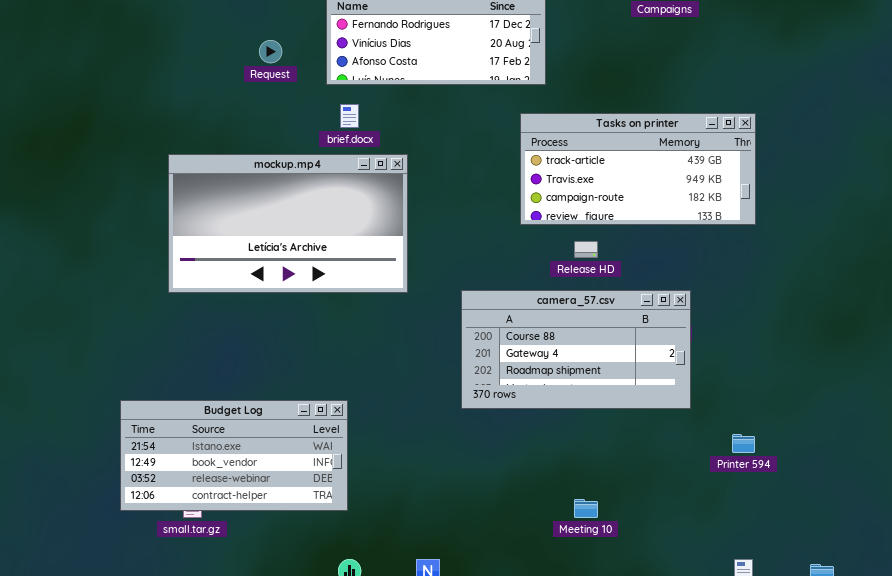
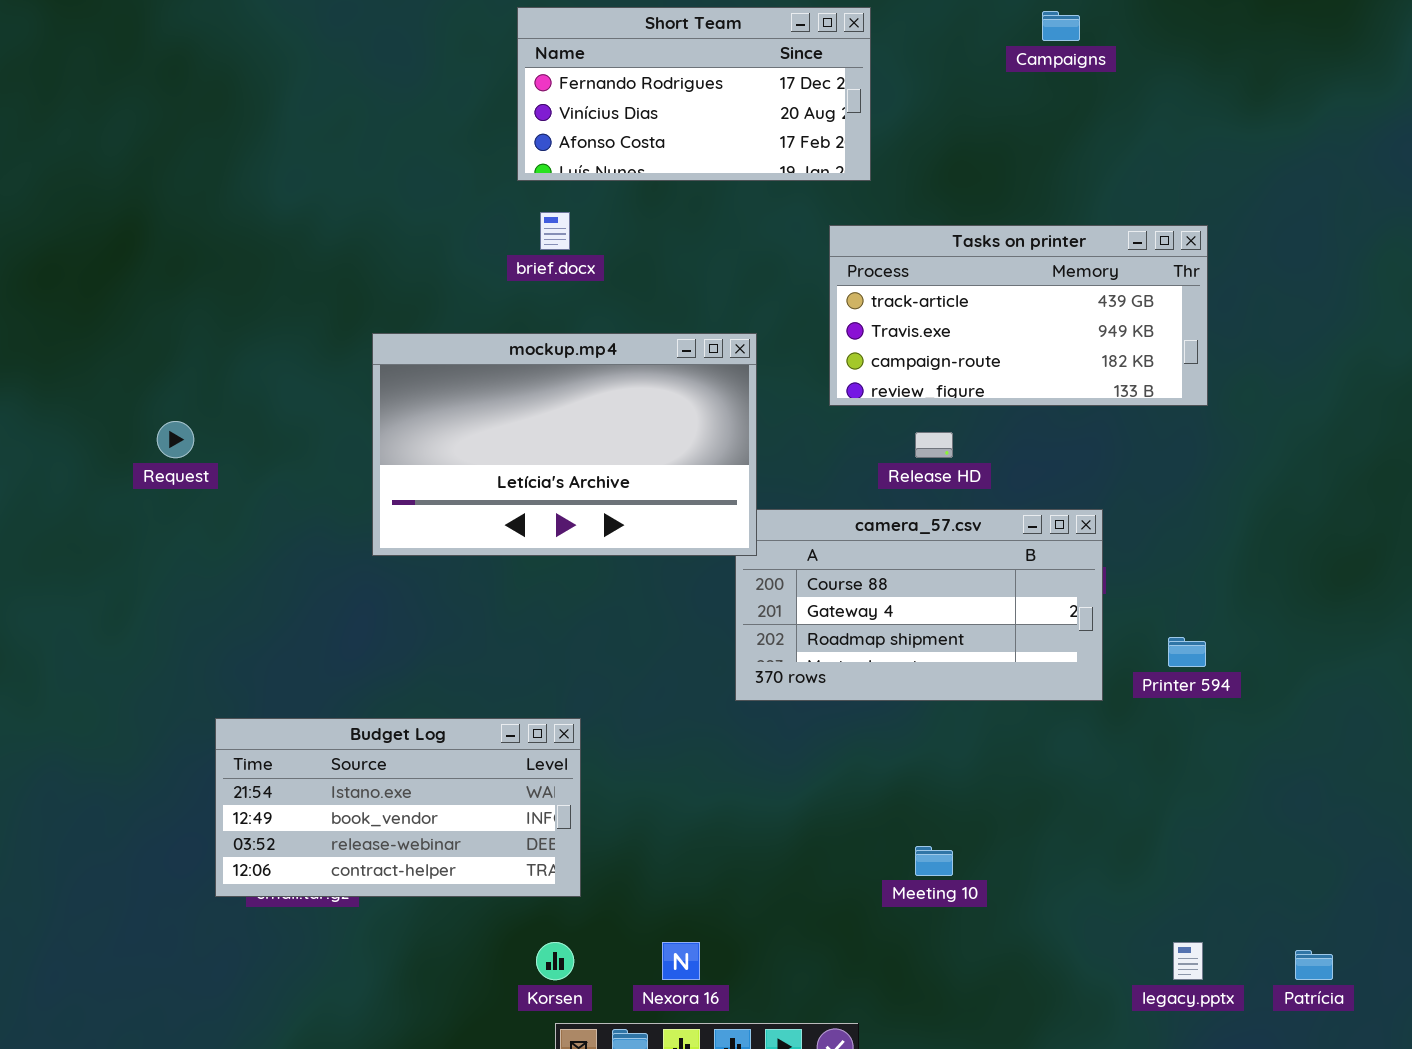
Request: [259,40,282,63] -> [157,421,194,458], moved
mockup.mp4: [168,154,408,293] -> [372,333,757,556], moved
Budget Log: [120,400,348,511] -> [215,718,581,897], moved
Printer 594: [732,434,755,453] -> [1168,637,1206,667], moved

